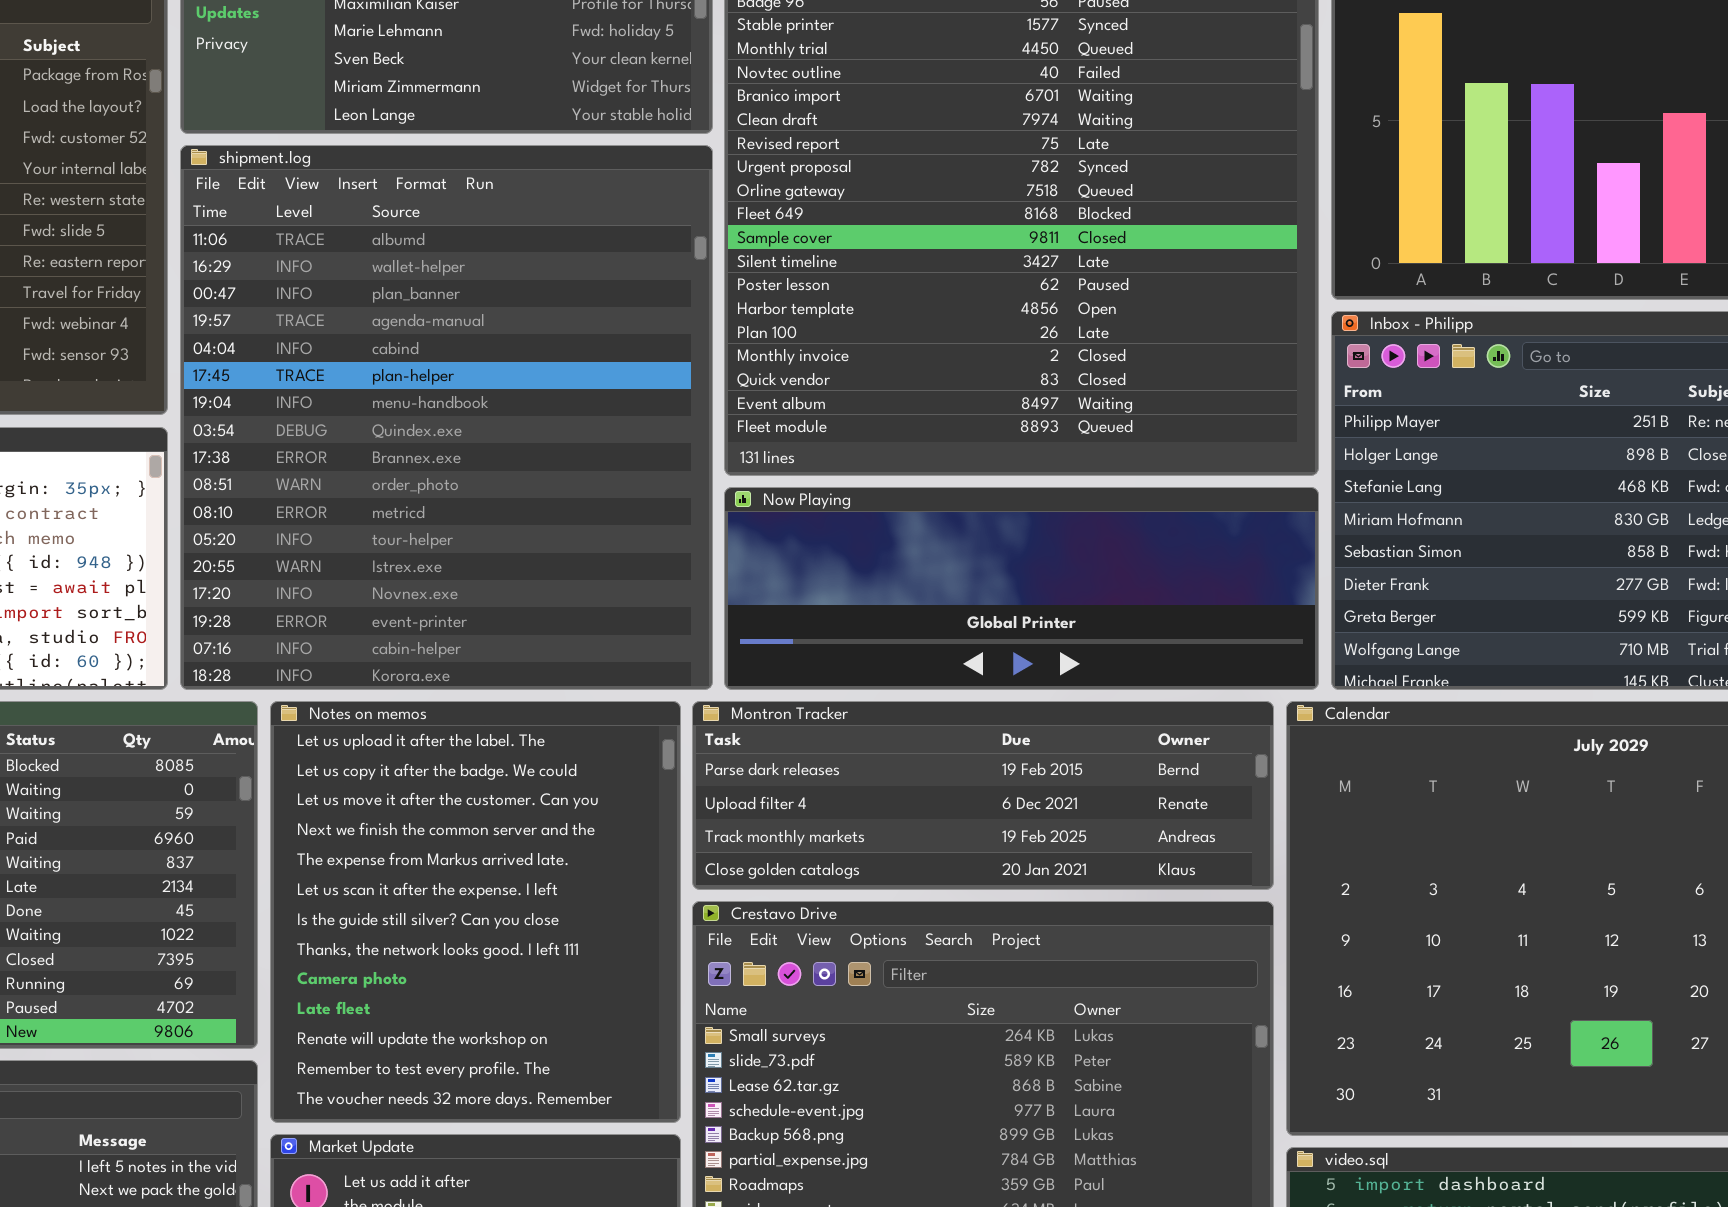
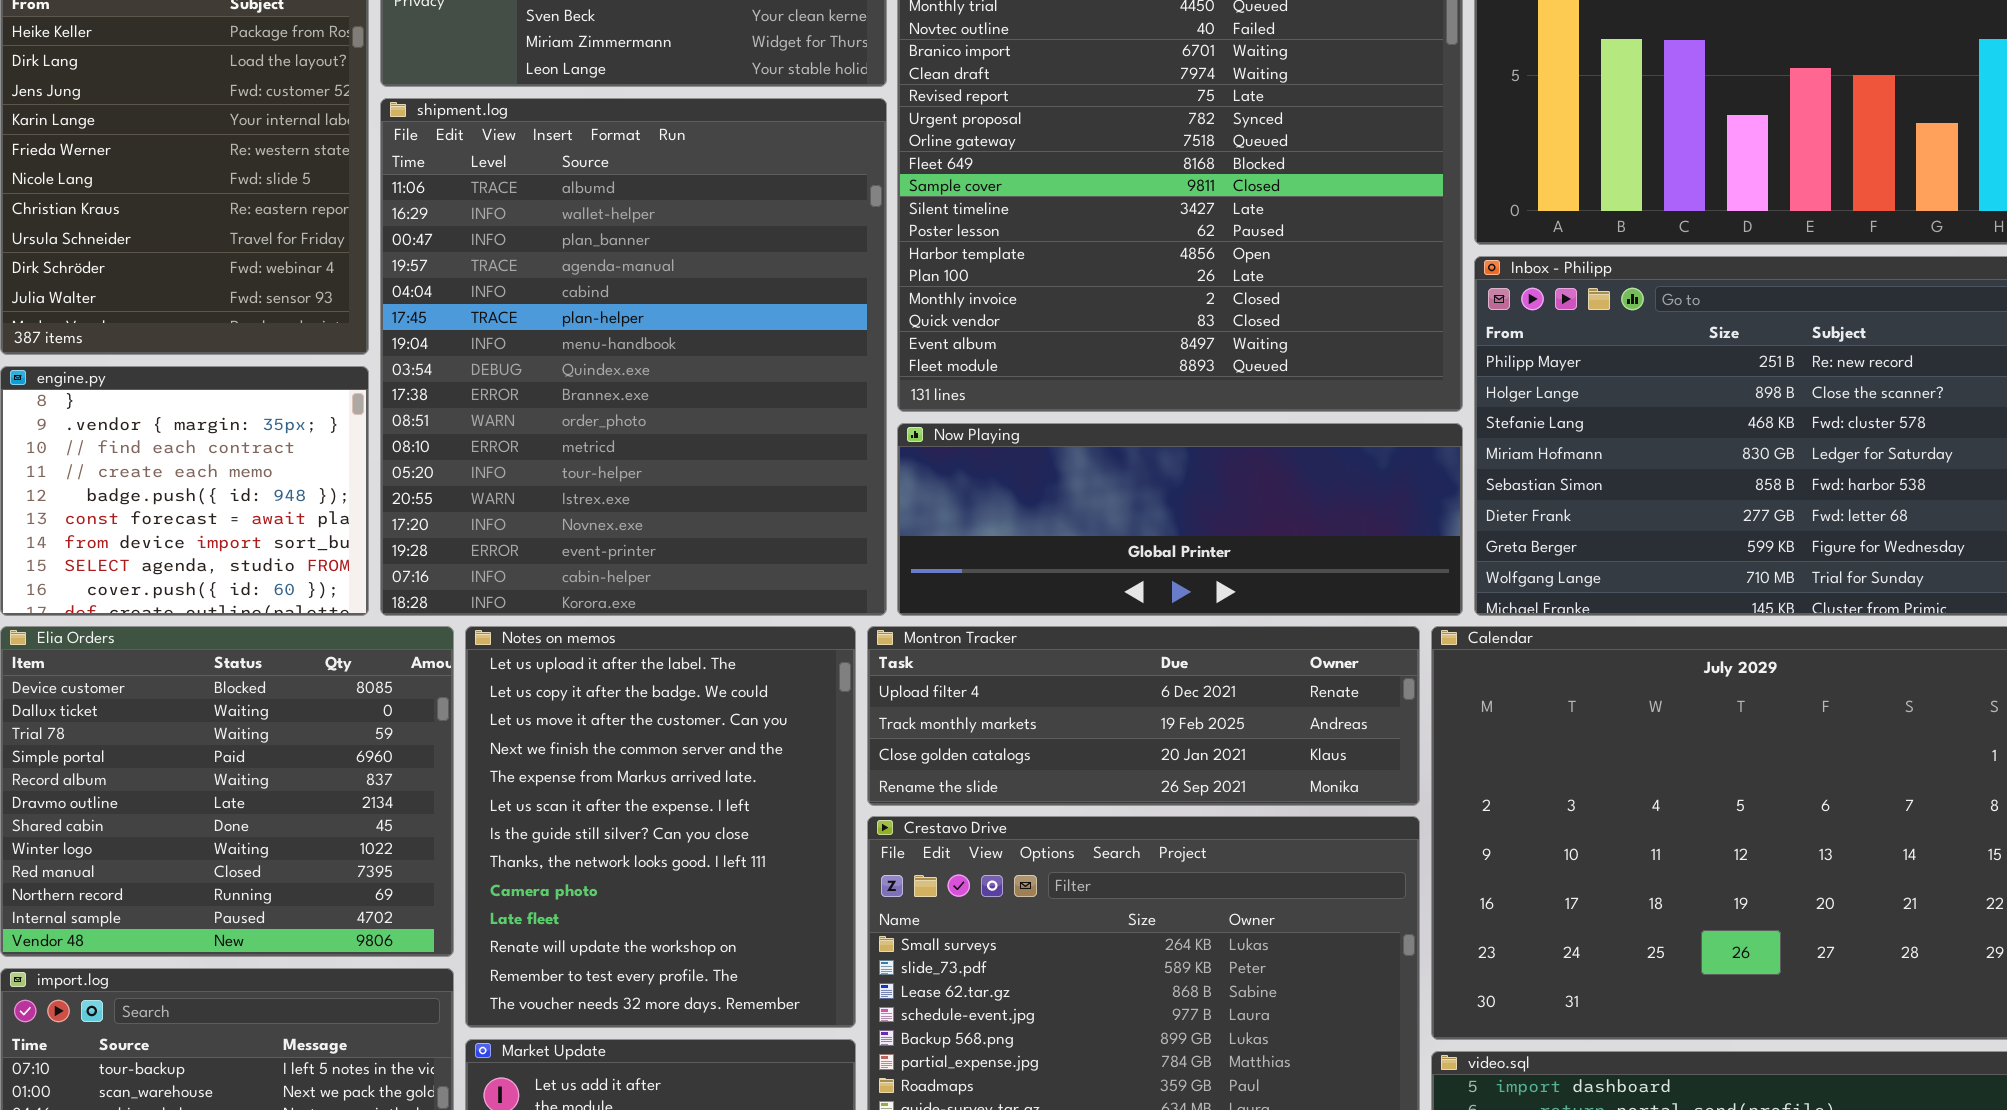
Montron Tracker: [692,701,1274,890] -> [867,626,1420,806], scrolled down 1 row

